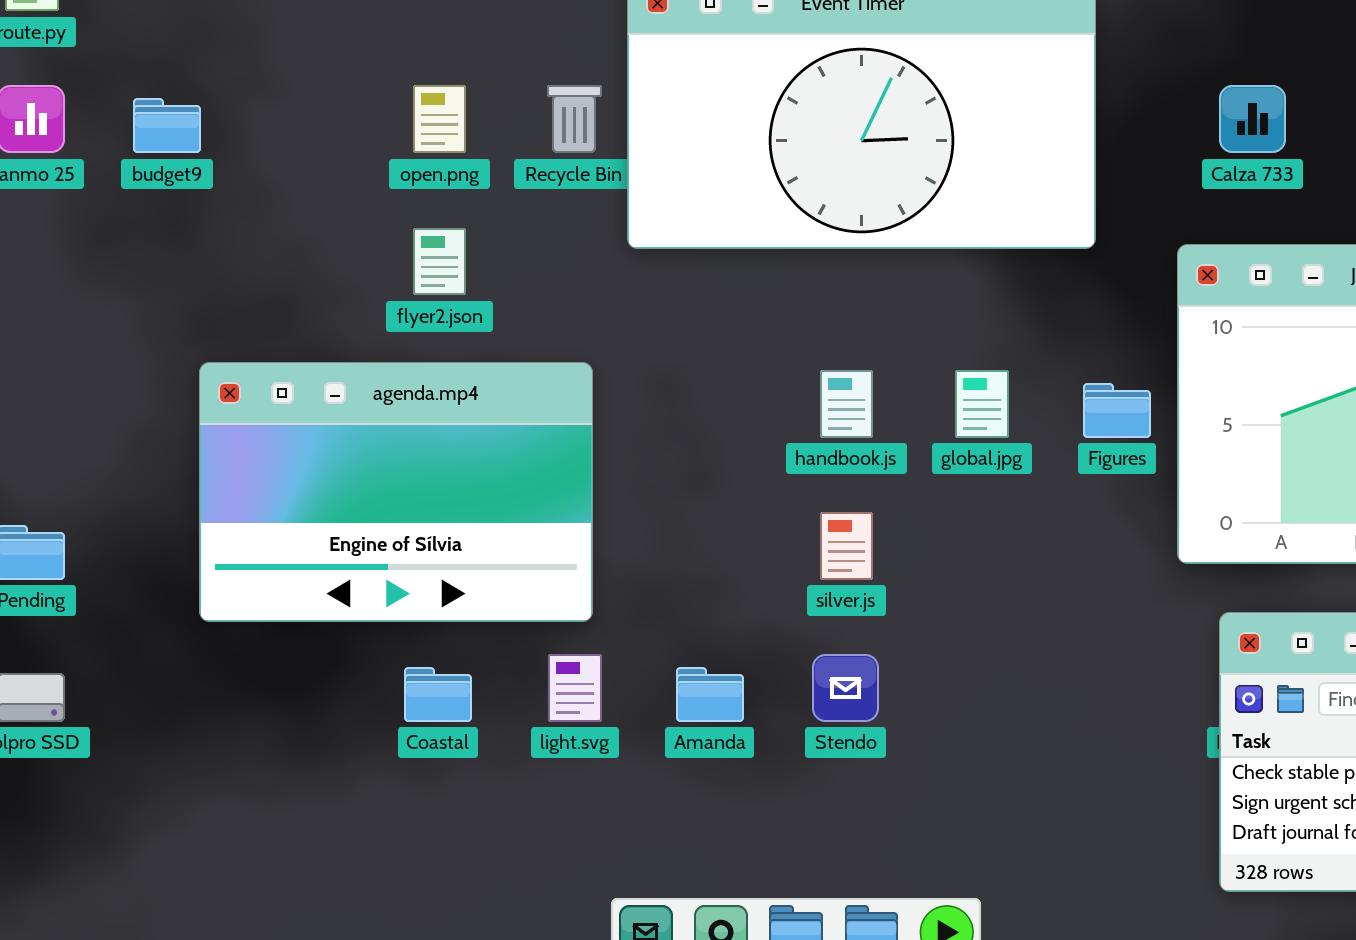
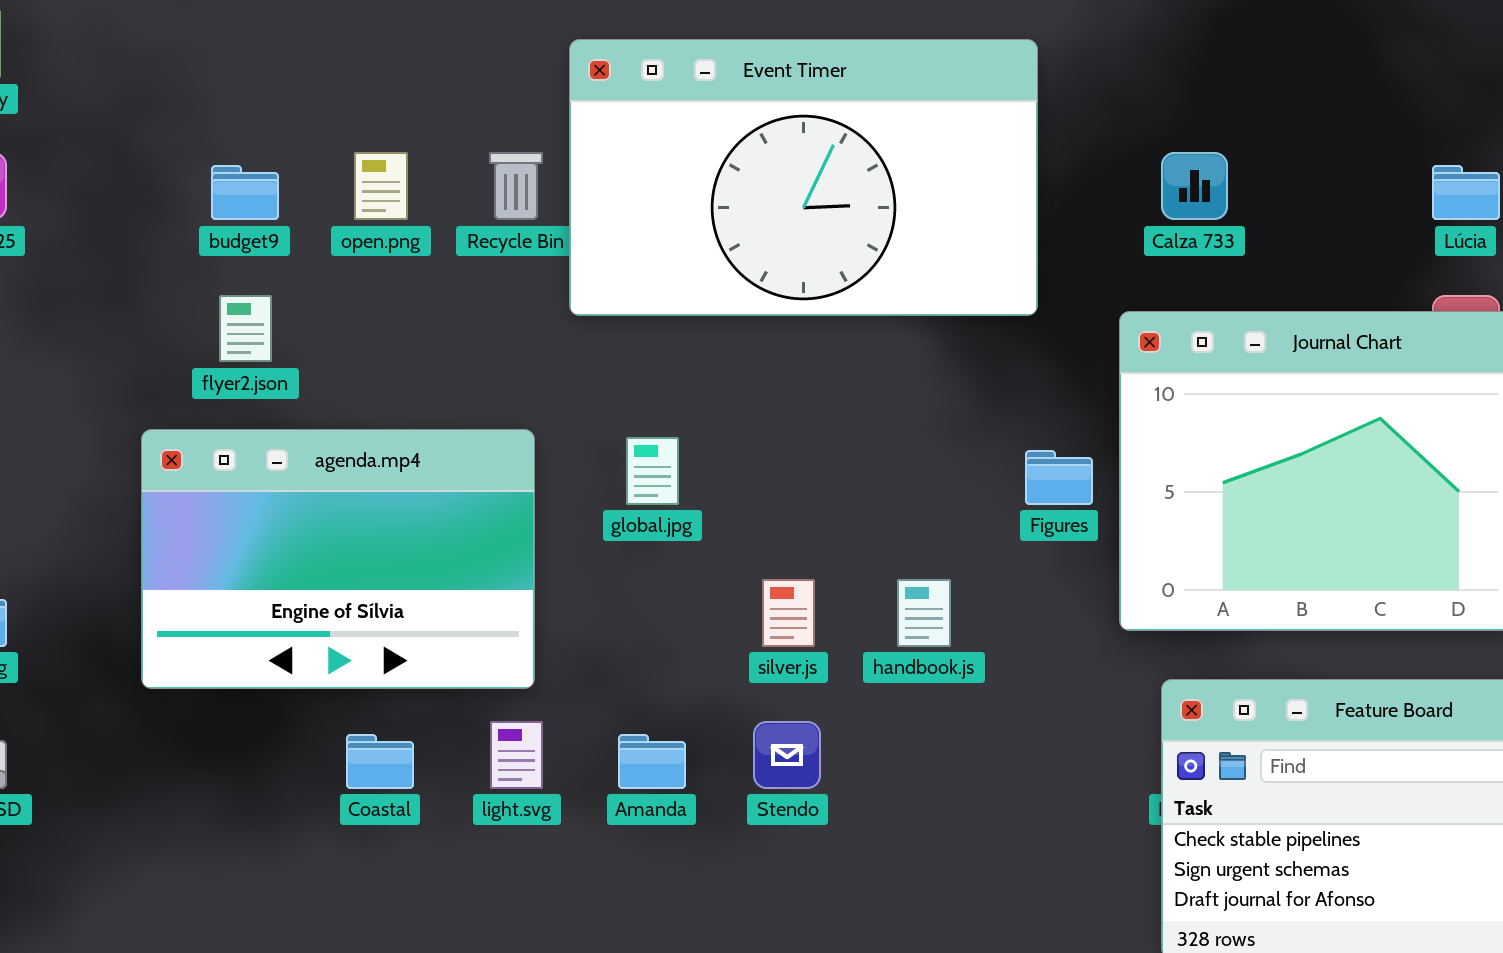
budget9: [133,98,201,153] -> [211,165,279,220], moved
flyer2.json: [413,228,466,295] -> [219,295,272,362], moved
handbook.js: [820,370,873,438] -> [897,579,951,647], moved
global.jpg: [955,370,1009,438] -> [626,437,679,505], moved

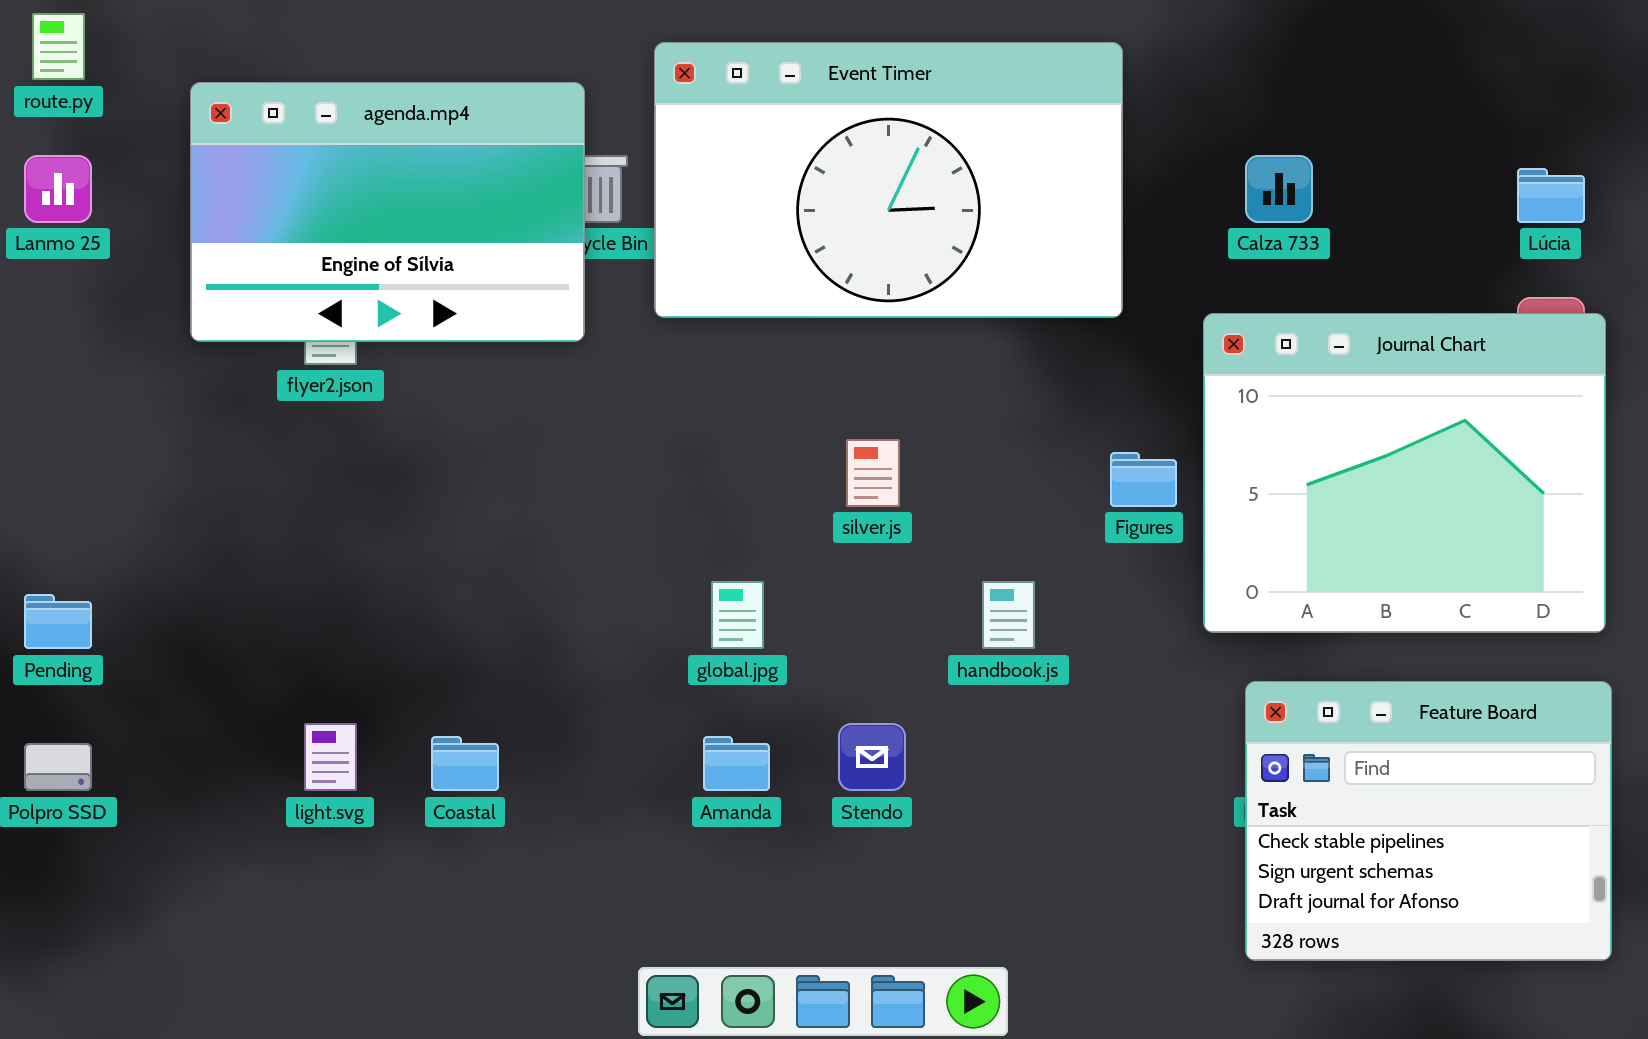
agenda.mp4: [141,429,535,689] -> [190,82,585,342], moved
global.jpg: [626,437,679,505] -> [711,581,764,649], moved
silver.js: [762,579,815,647] -> [846,439,900,507], moved
light.svg: [490,721,543,789] -> [304,723,357,791], moved

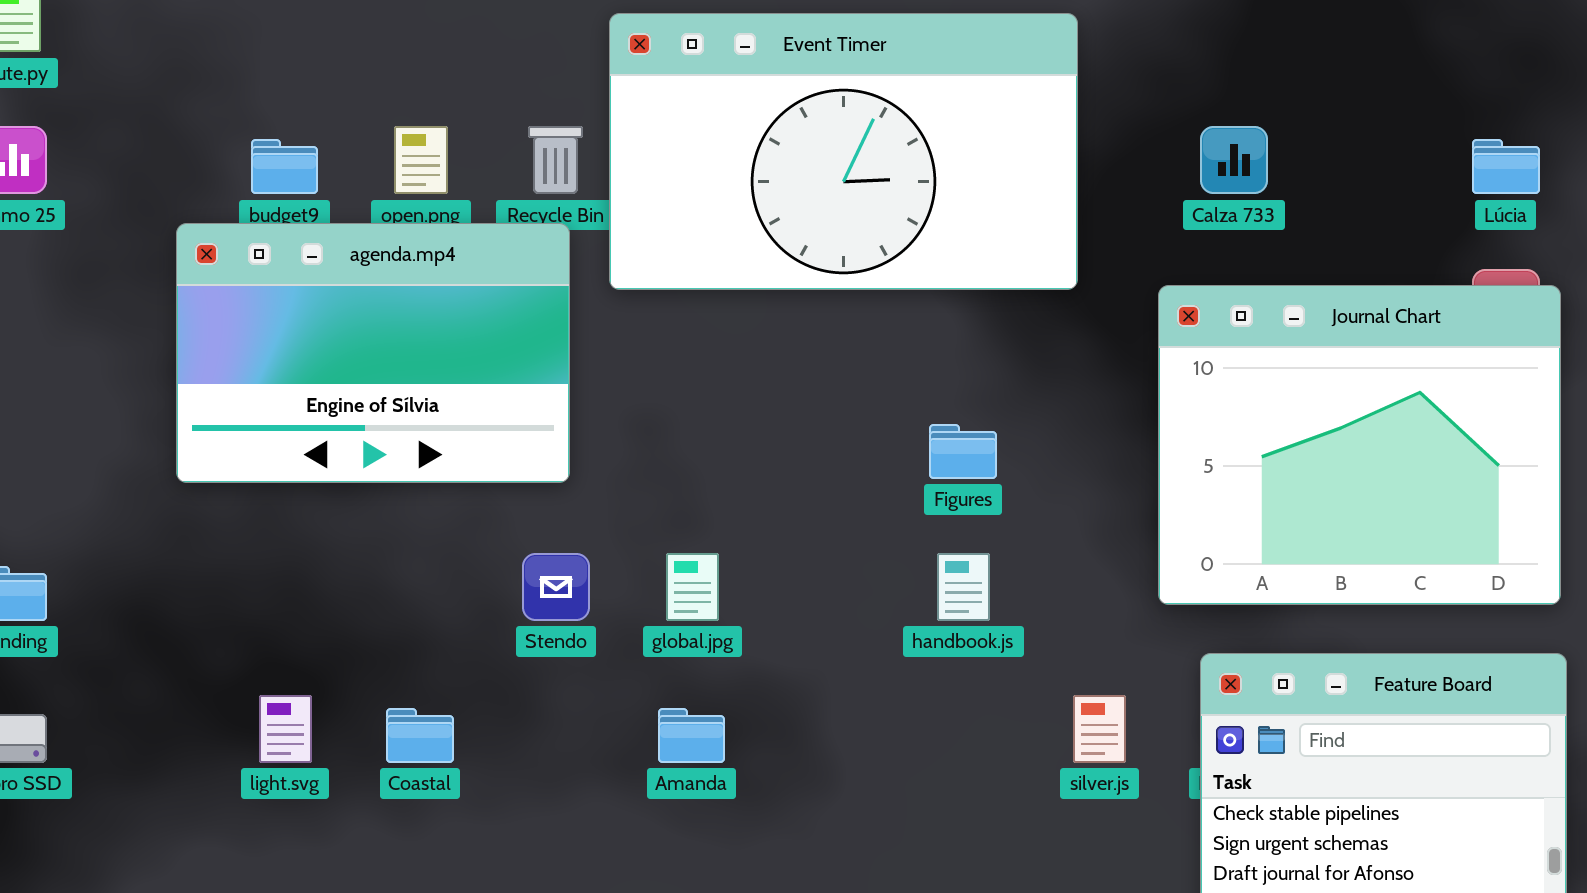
agenda.mp4: [190,82,585,342] -> [176,223,570,483], moved
silver.js: [846,439,900,507] -> [1073,695,1126,763], moved
Figures: [1110,452,1177,507] -> [929,424,997,479], moved
Stendo: [838,723,906,791] -> [522,553,590,621], moved

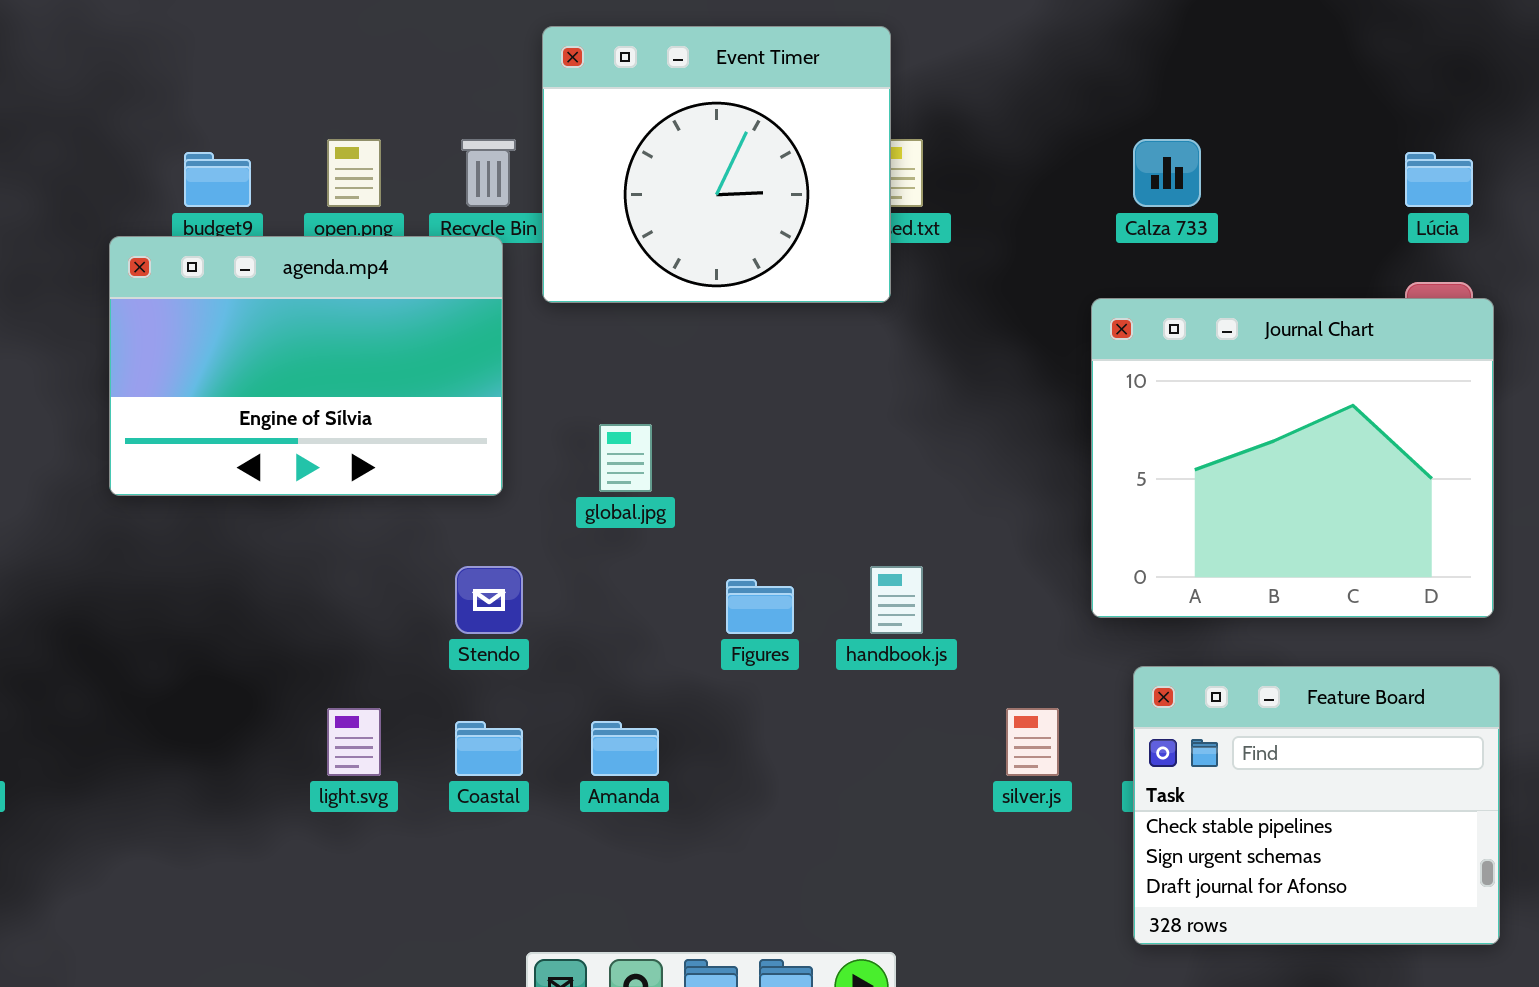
Event Timer: [609,13,1078,290] -> [542,26,891,303], resized
Figures: [929,424,997,479] -> [726,579,794,634], moved
global.jpg: [666,553,719,621] -> [599,424,652,492], moved
light.svg: [259,695,312,763] -> [327,708,381,776], moved
Coastal: [386,708,454,763] -> [455,721,523,776], moved

